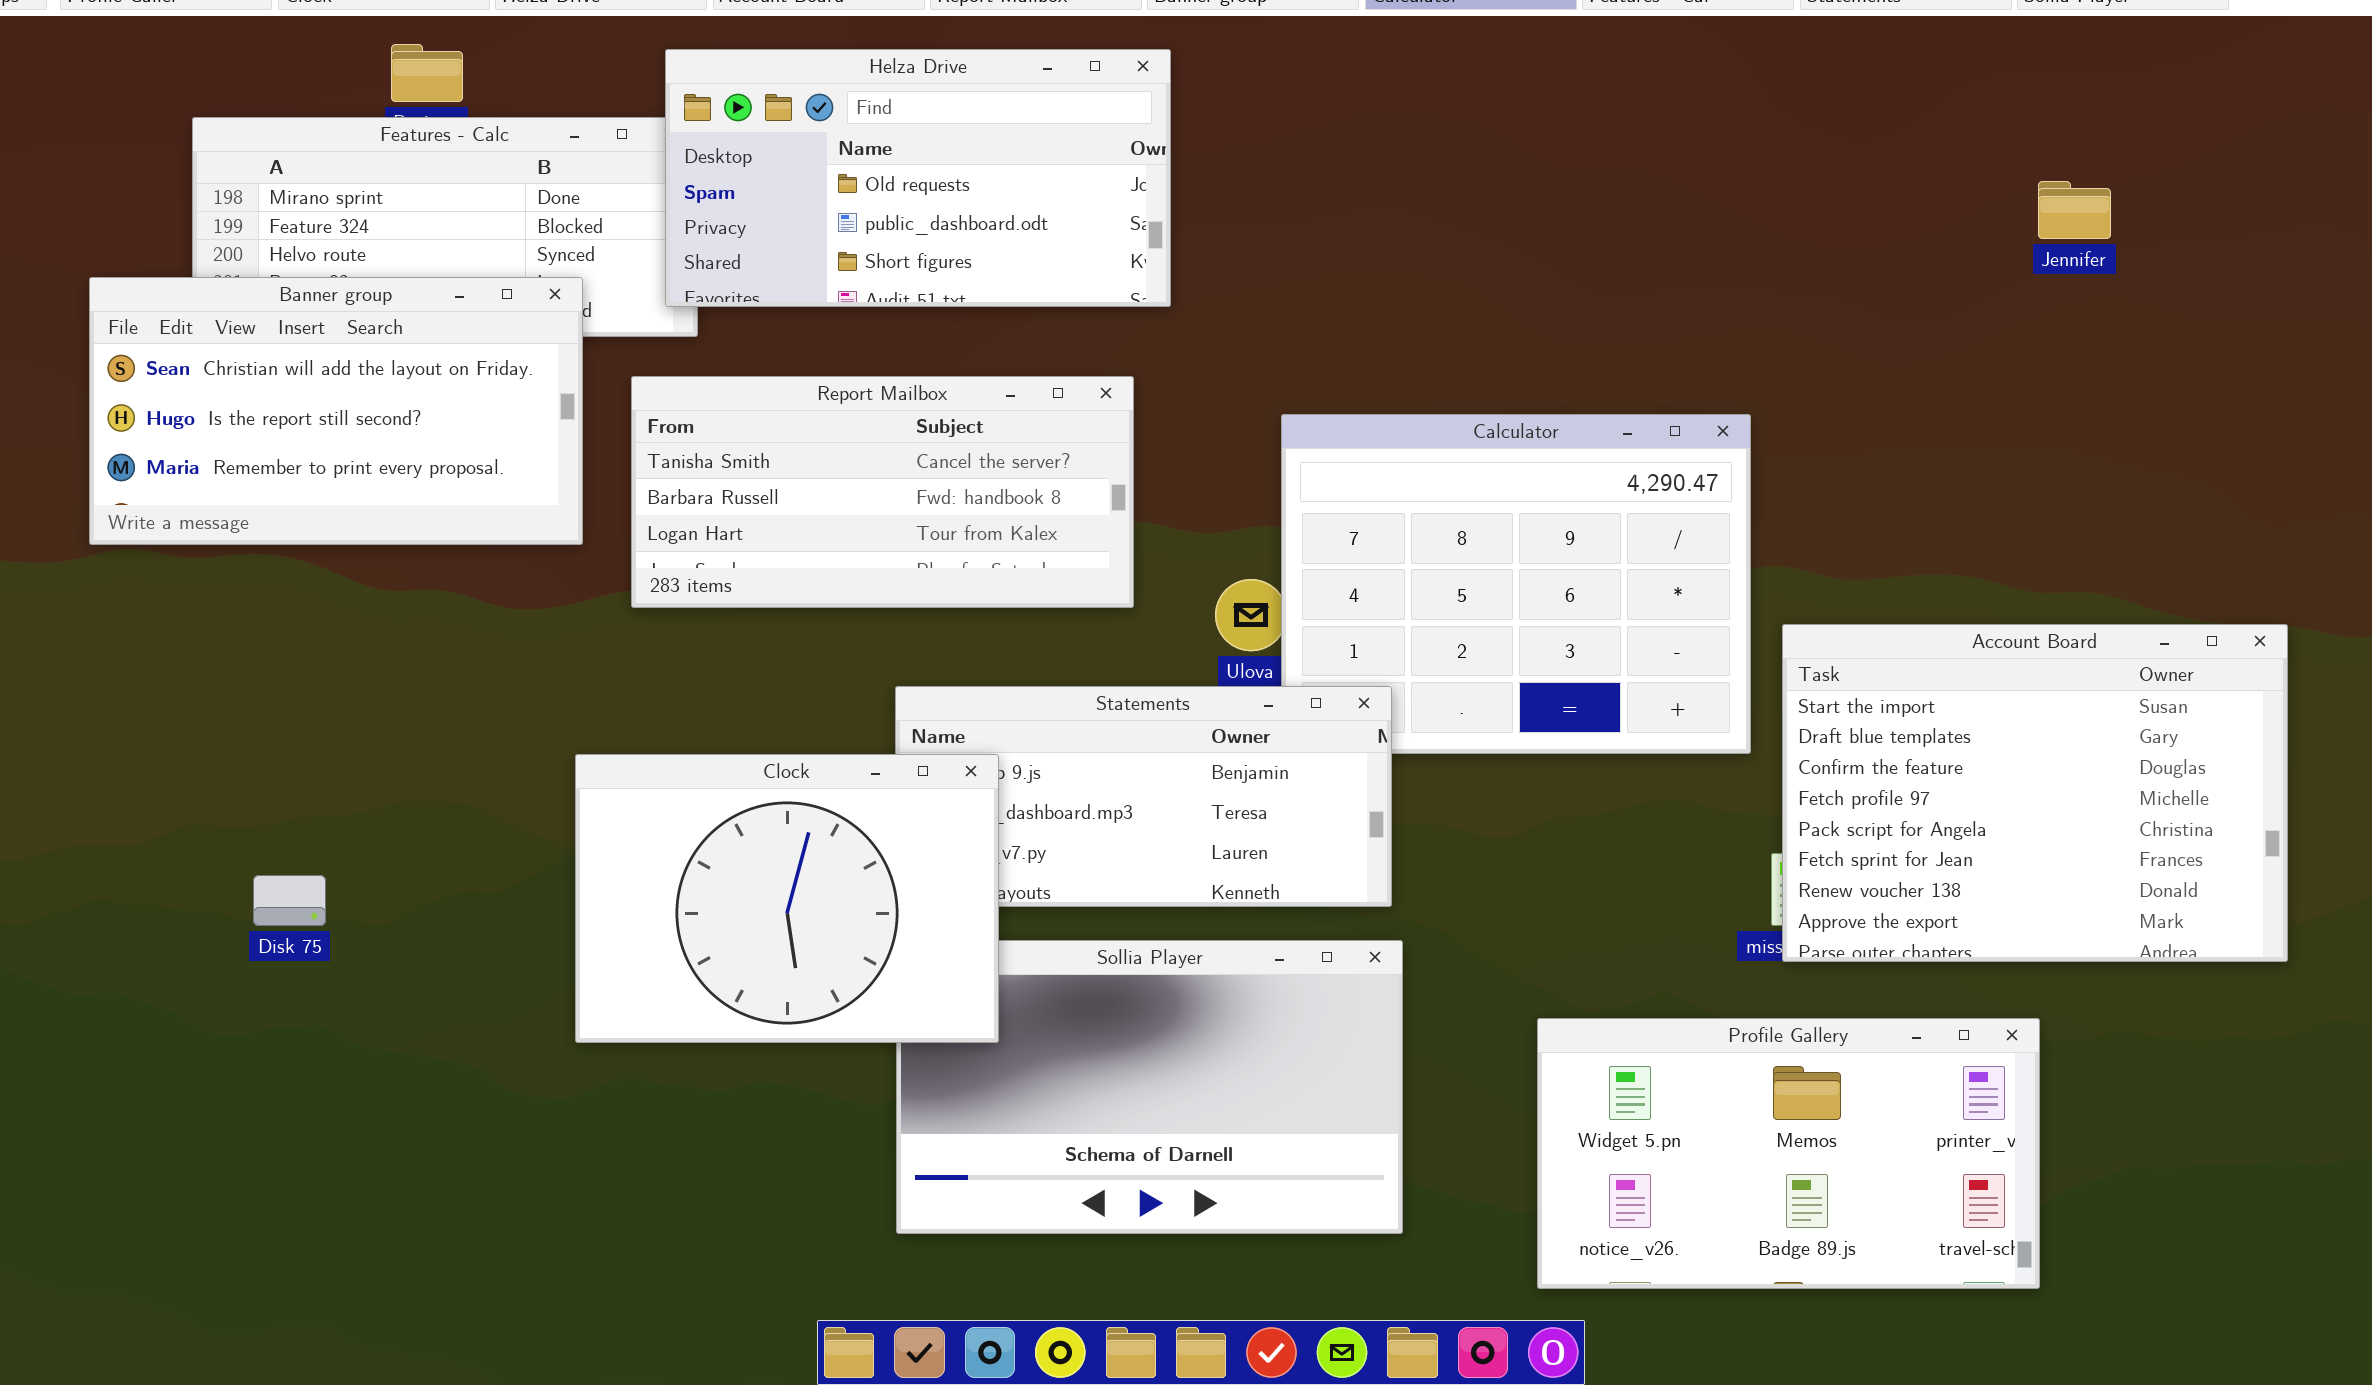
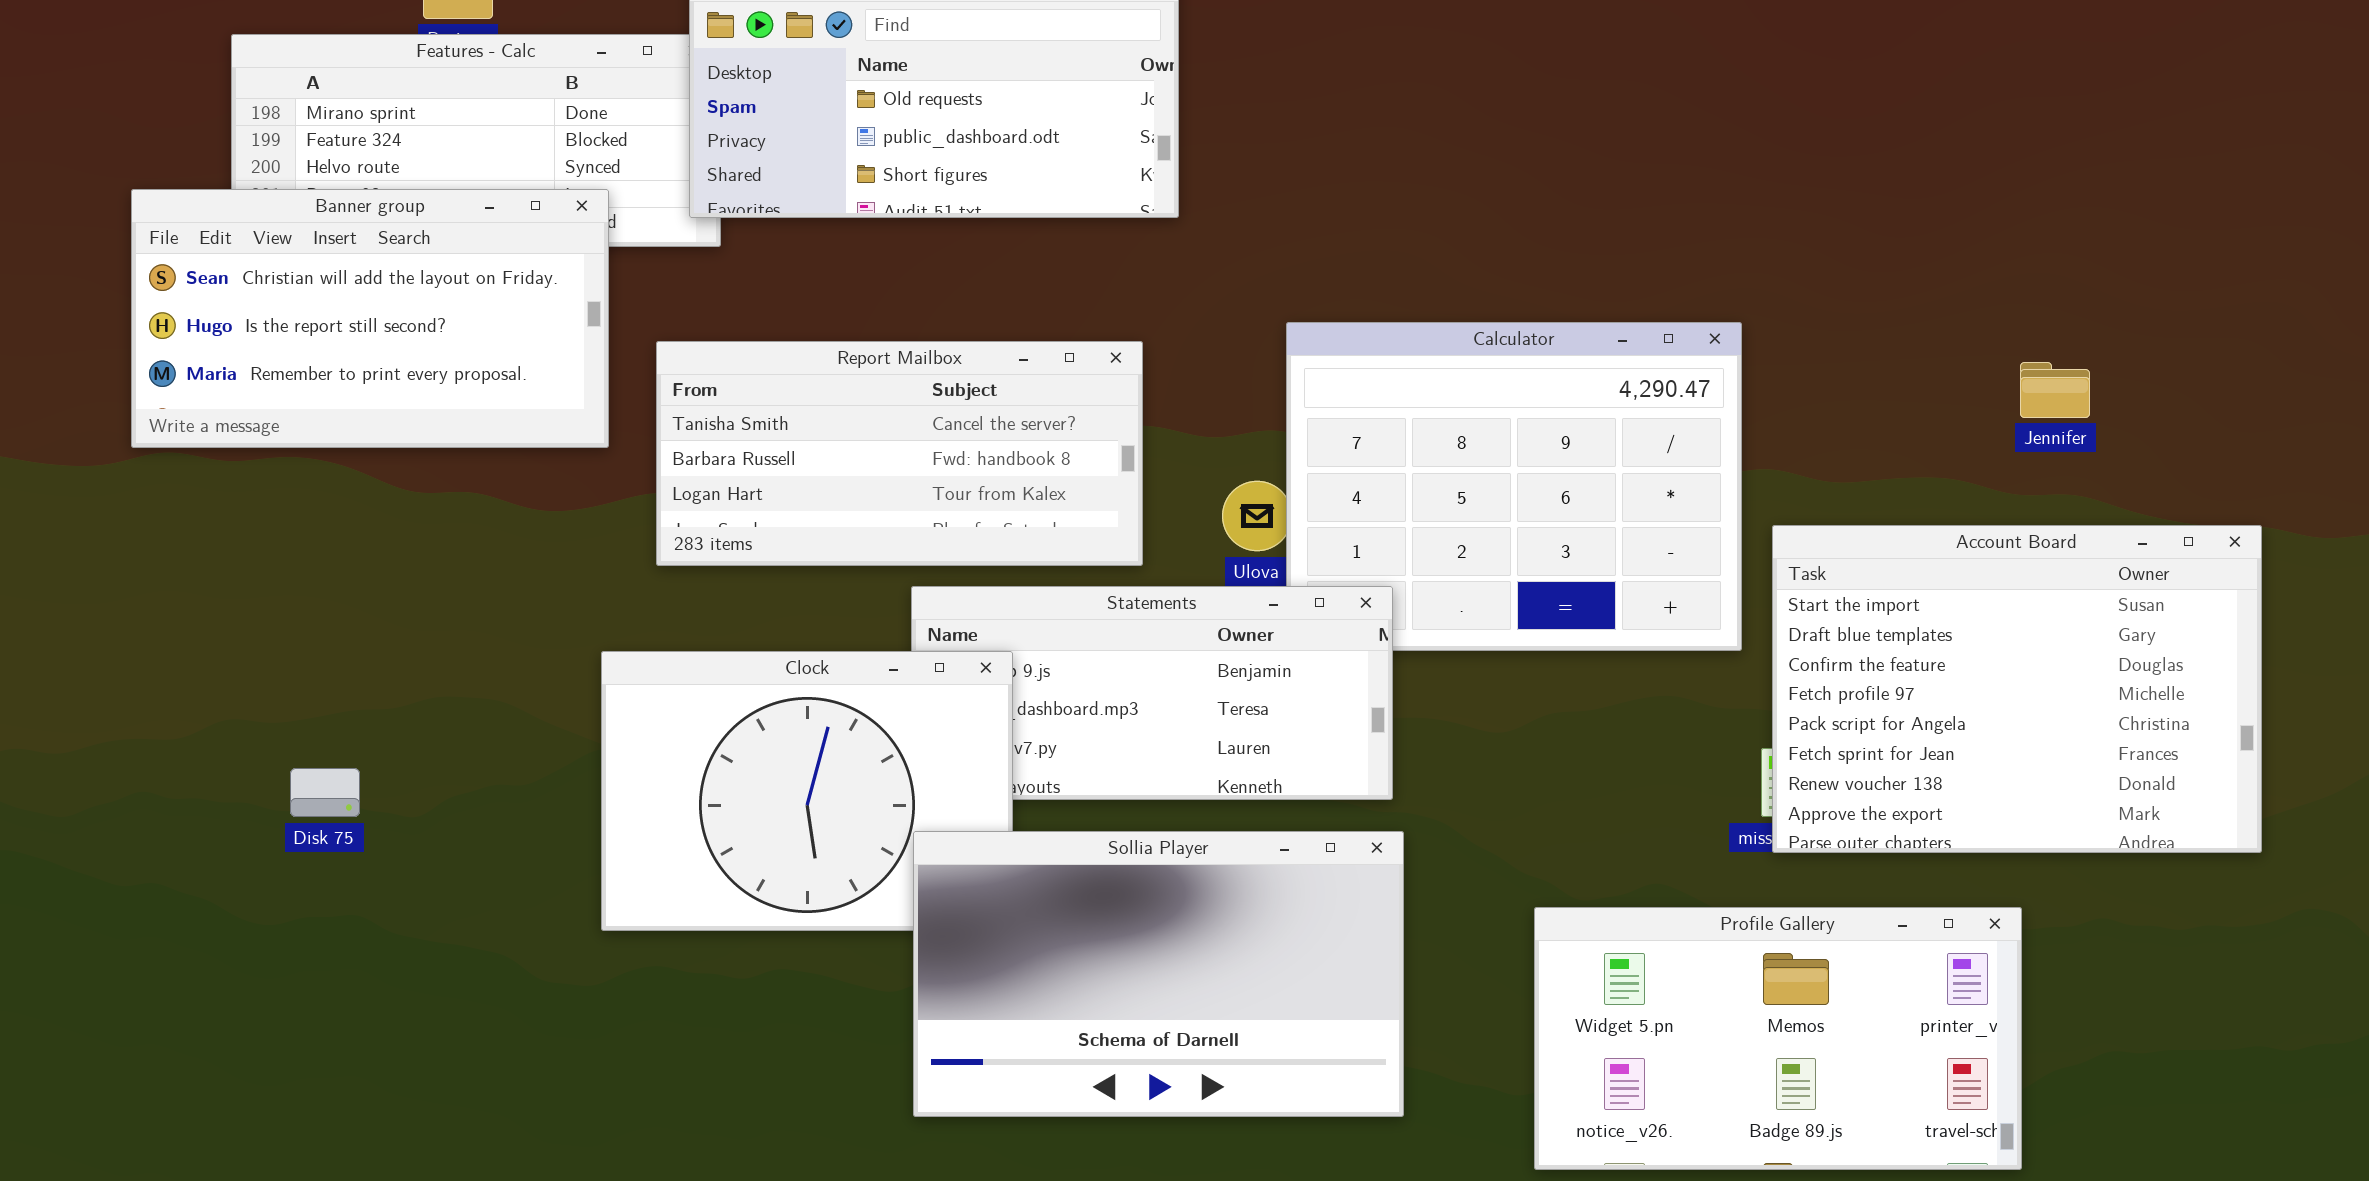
Jennifer: [2038,181,2111,239] -> [2020,362,2090,418], moved
Report Mailbox: [631,376,1134,608] -> [656,341,1143,566], moved
Sollia Player: [896,940,1403,1234] -> [913,831,1404,1117], raised

